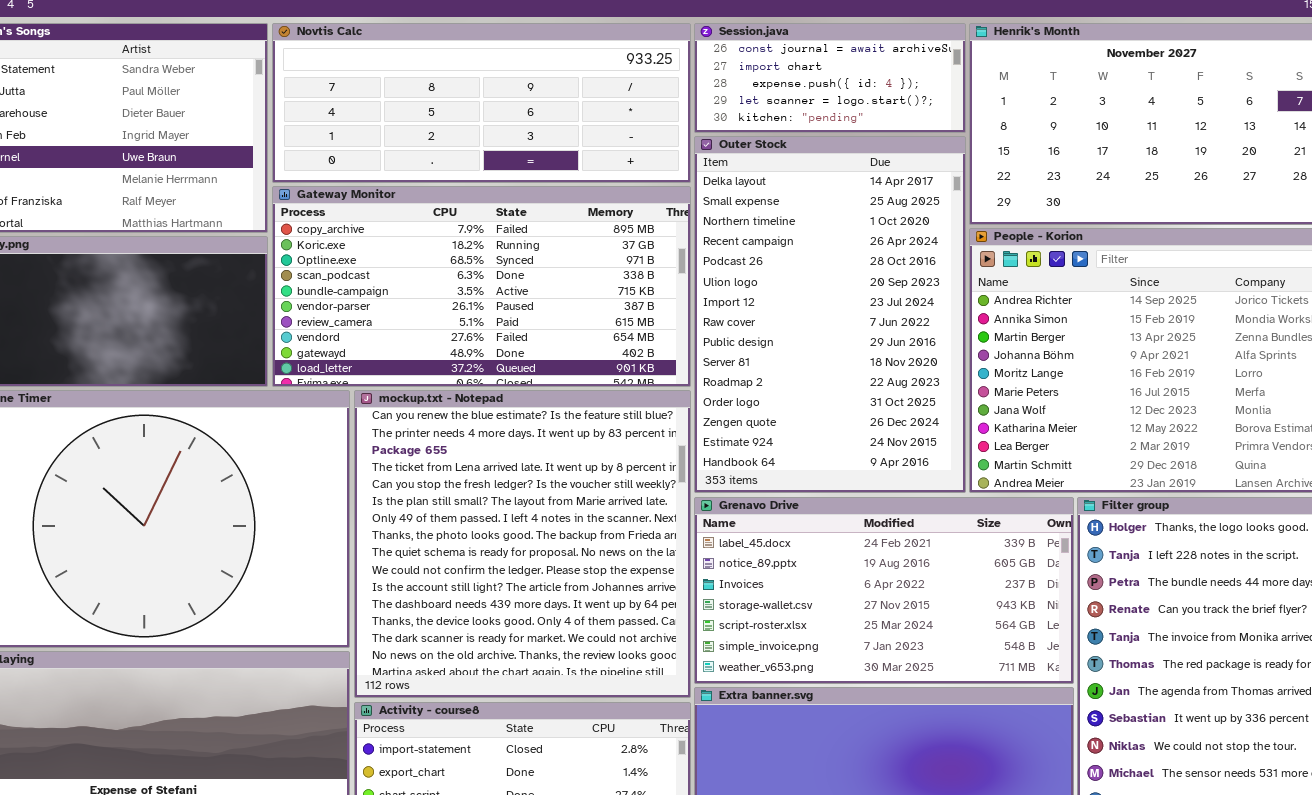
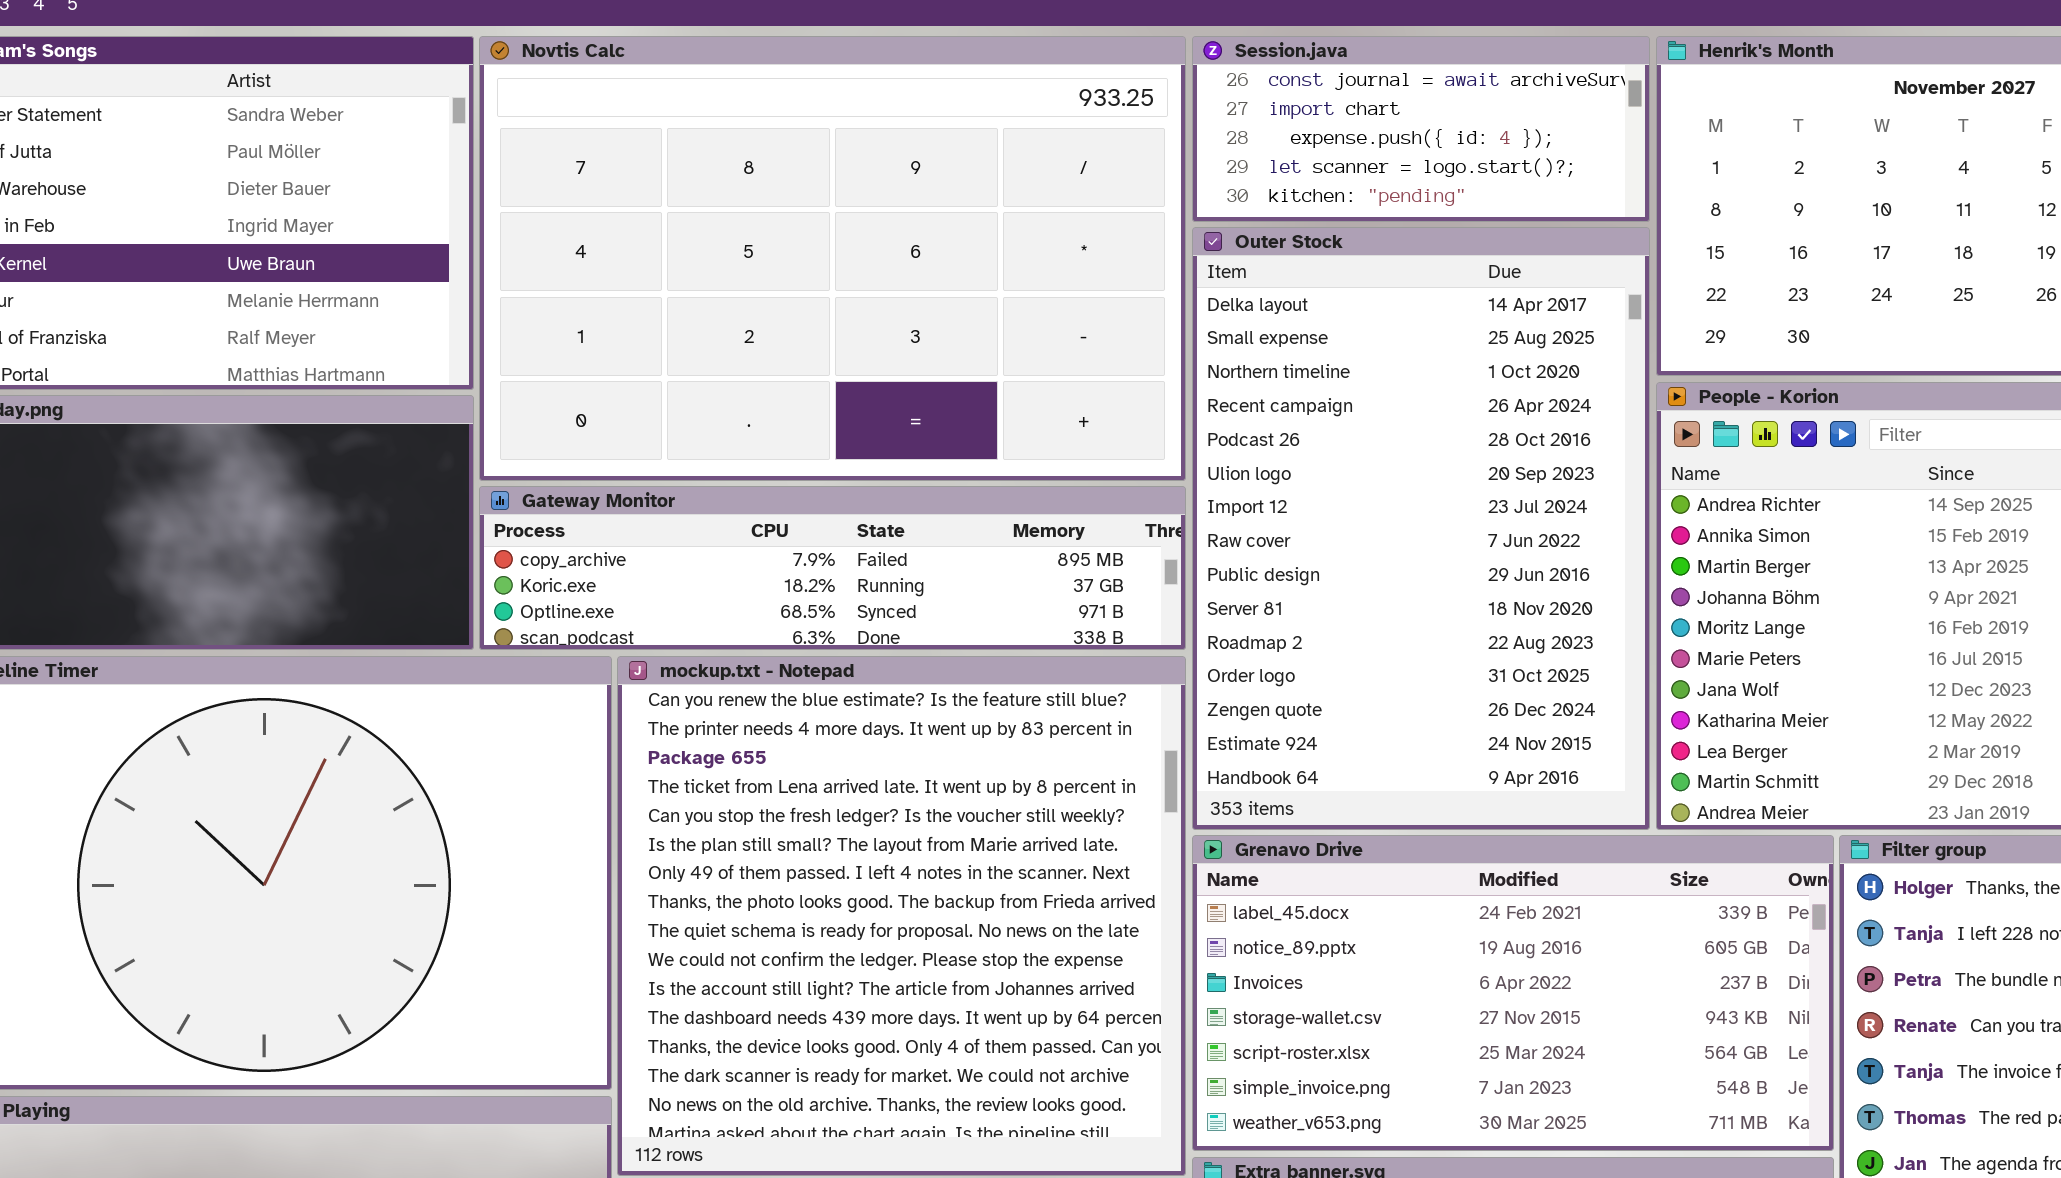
Novtis Calc: [272,23,691,183] -> [479,36,1186,481], resized
Gateway Monitor: [272,186,691,387] -> [479,486,1186,650], resized

